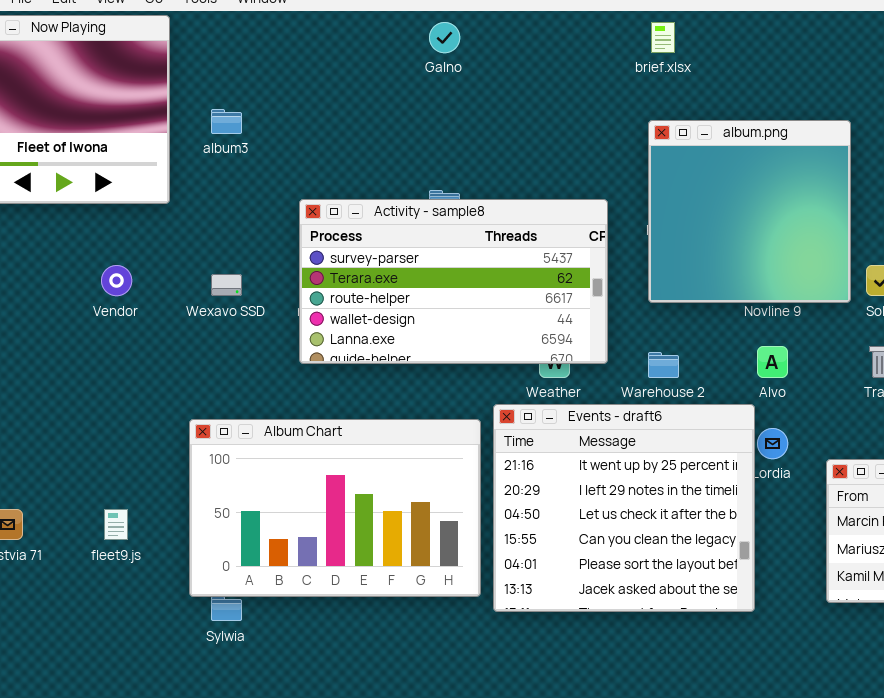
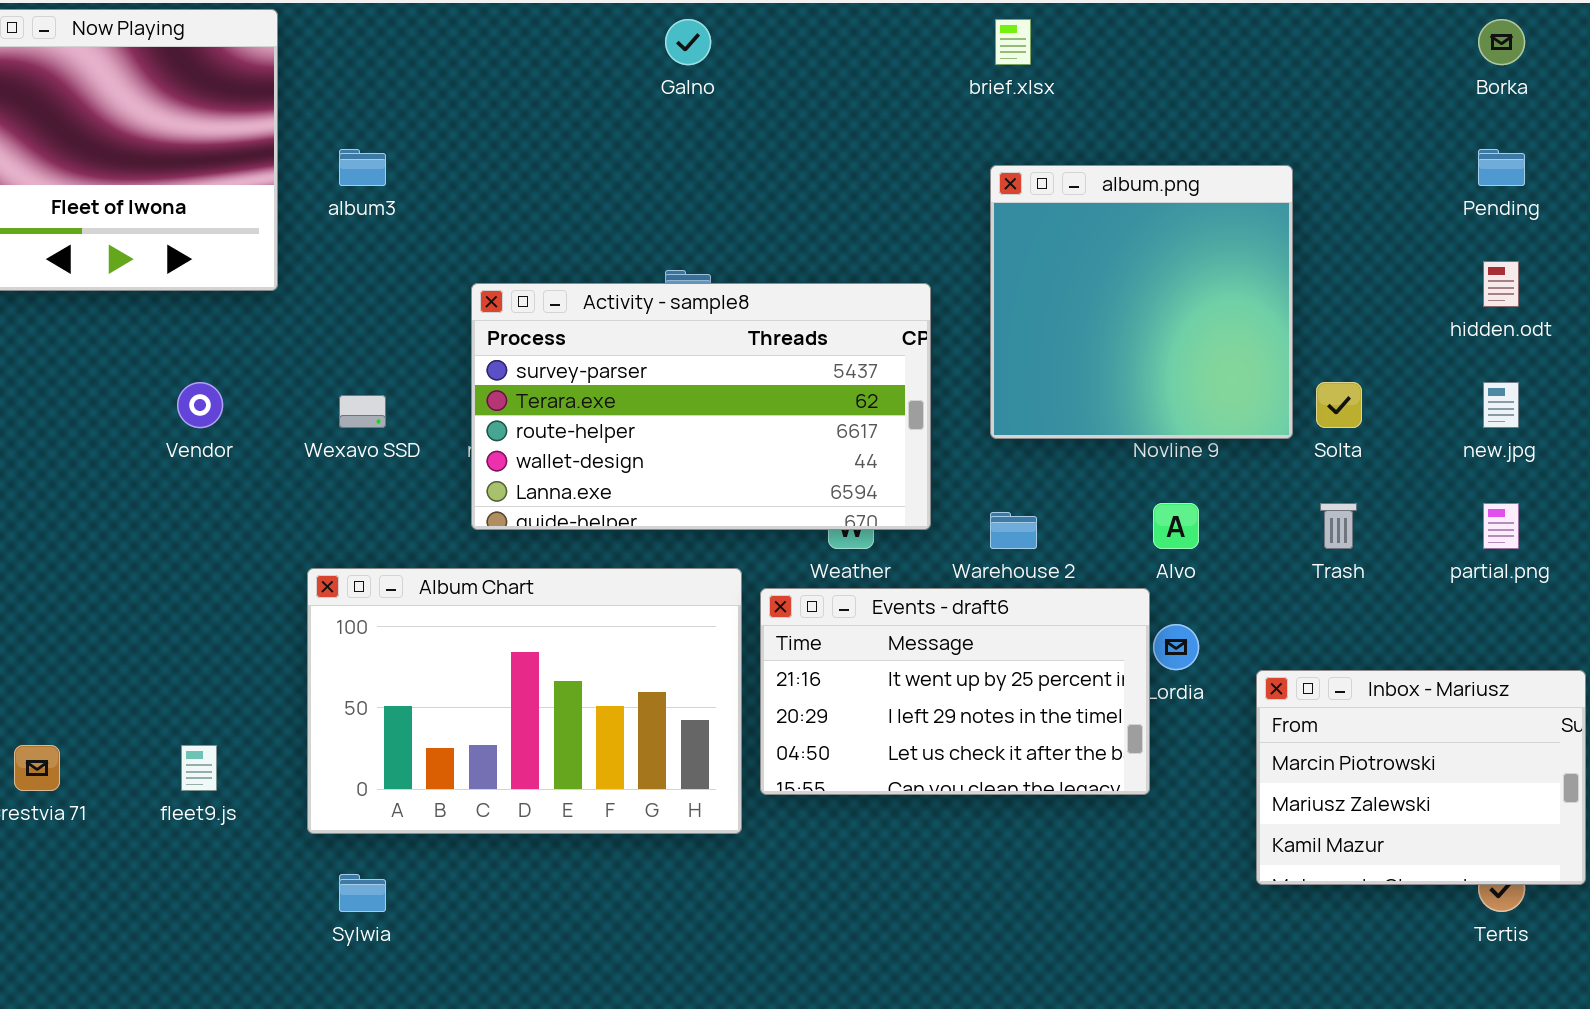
Events - draft6: [493,404,755,612] -> [760,588,1150,795], resized
Album Chart: [189,419,481,597] -> [307,568,742,834], moved

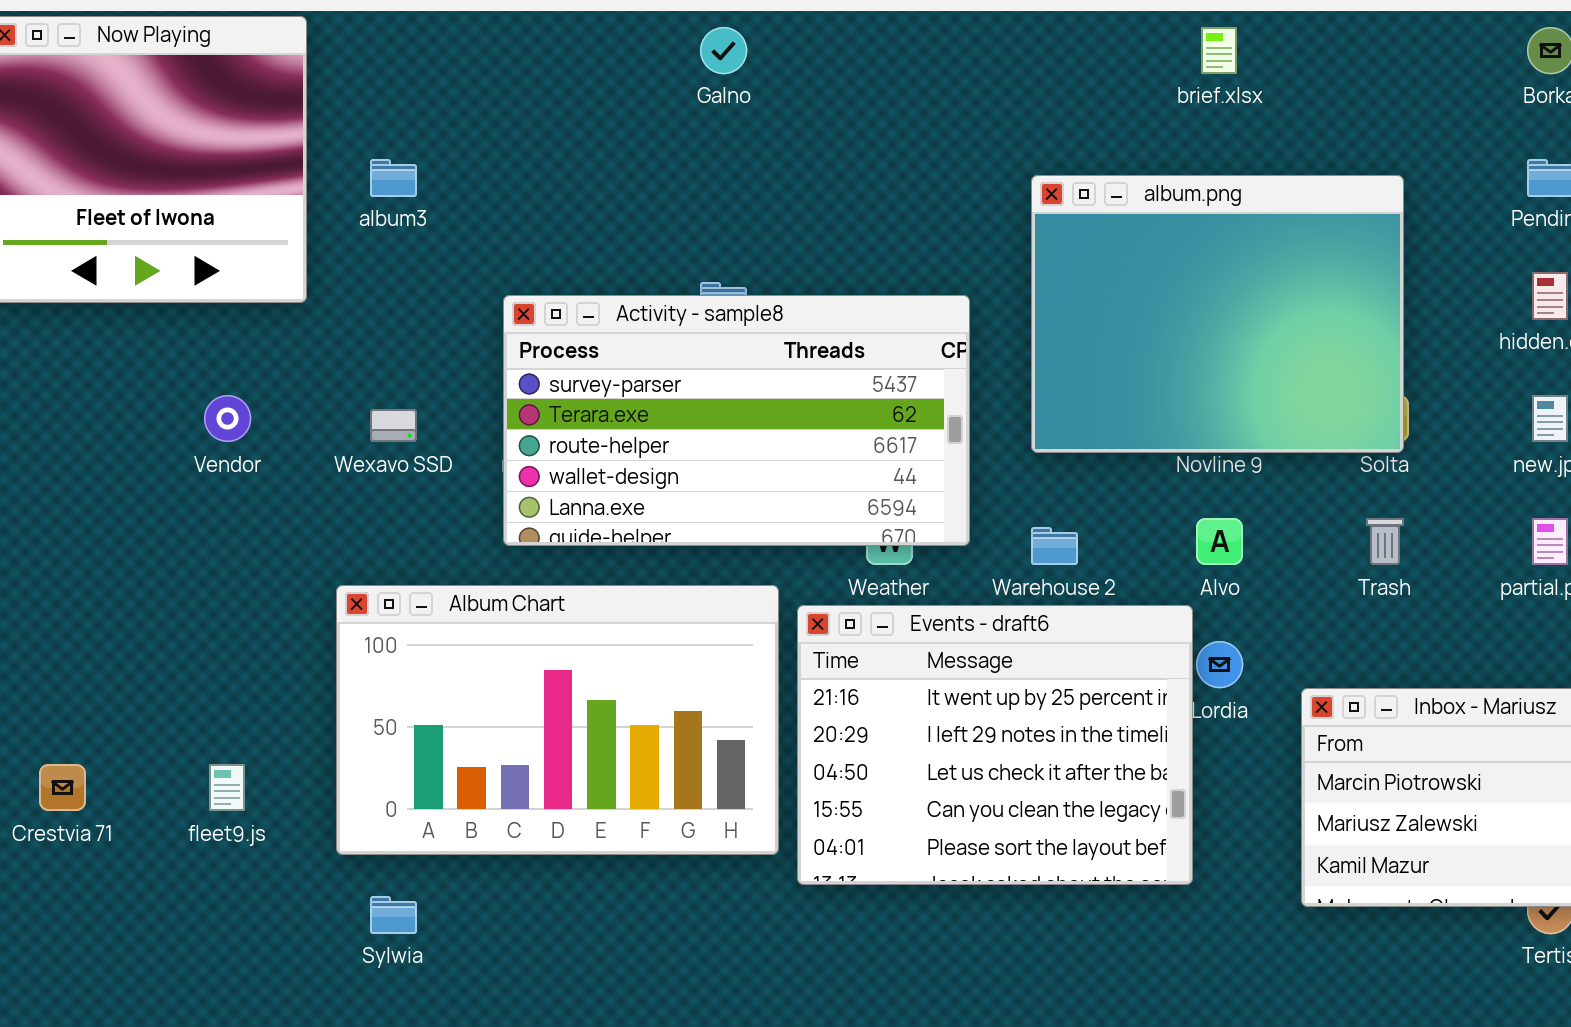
brief.xlsx: [995,19,1031,65] -> [1201,27,1237,74], moved
album.png: [990,165,1293,439] -> [1031,175,1404,453], resized
Events - draft6: [760,588,1150,795] -> [797,605,1193,885], resized

